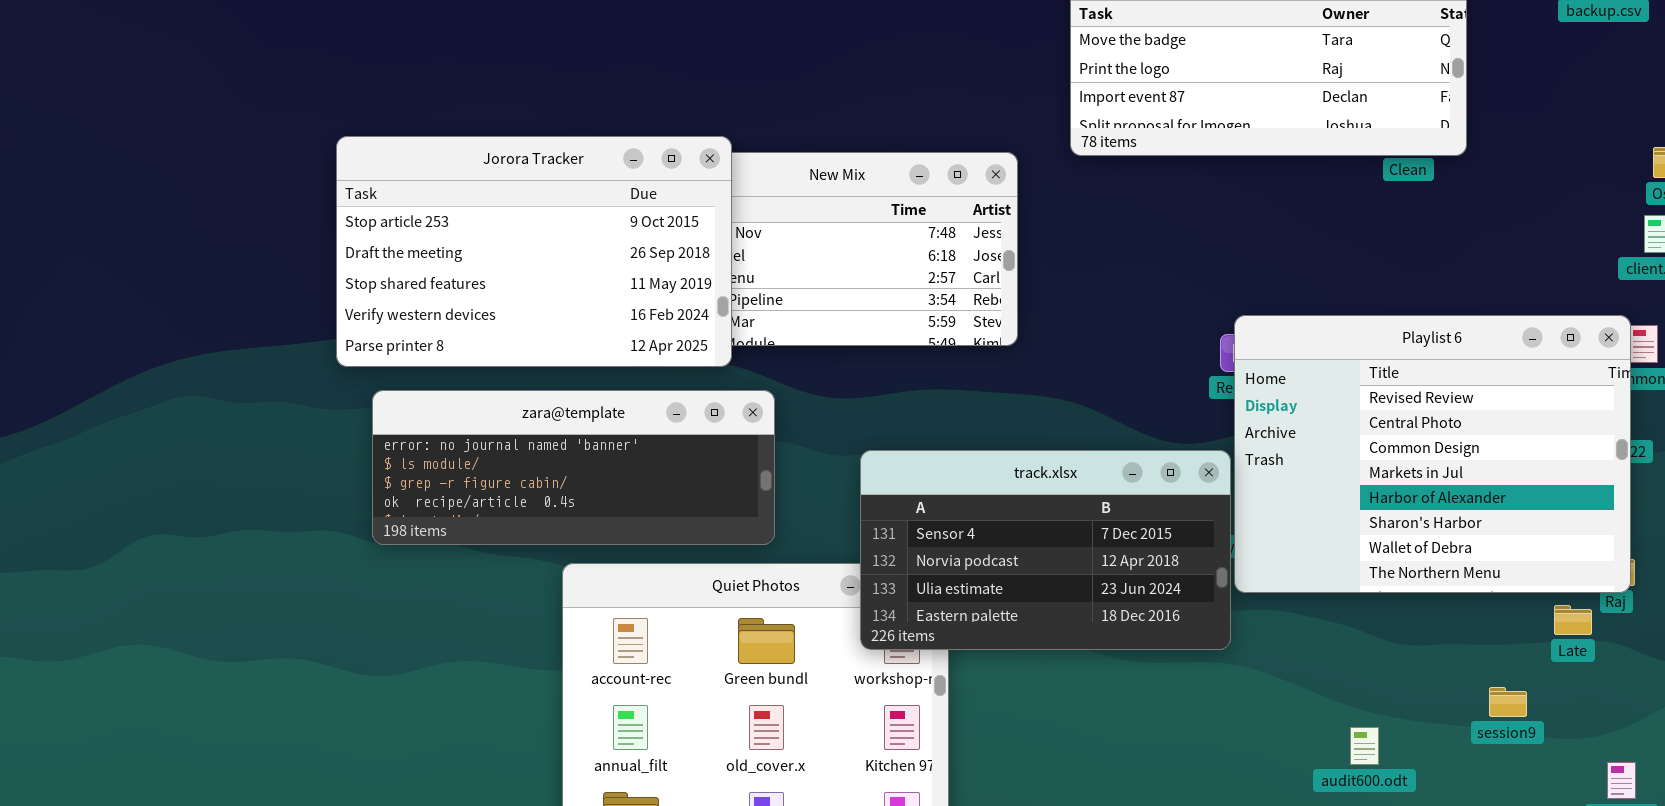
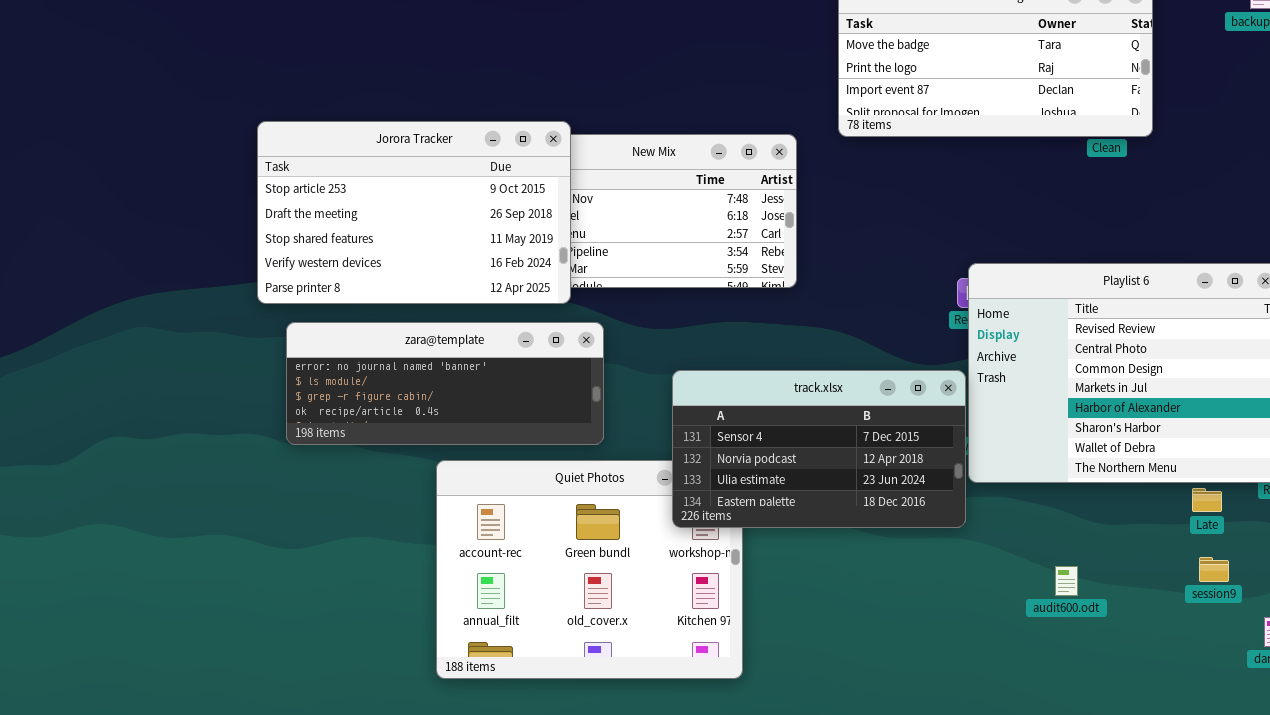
Late: [1554,605,1592,635] -> [1192,488,1222,512], moved
session9: [1489,687,1527,717] -> [1199,557,1229,582], moved
audit600.odt: [1350,727,1379,765] -> [1055,566,1078,596], moved

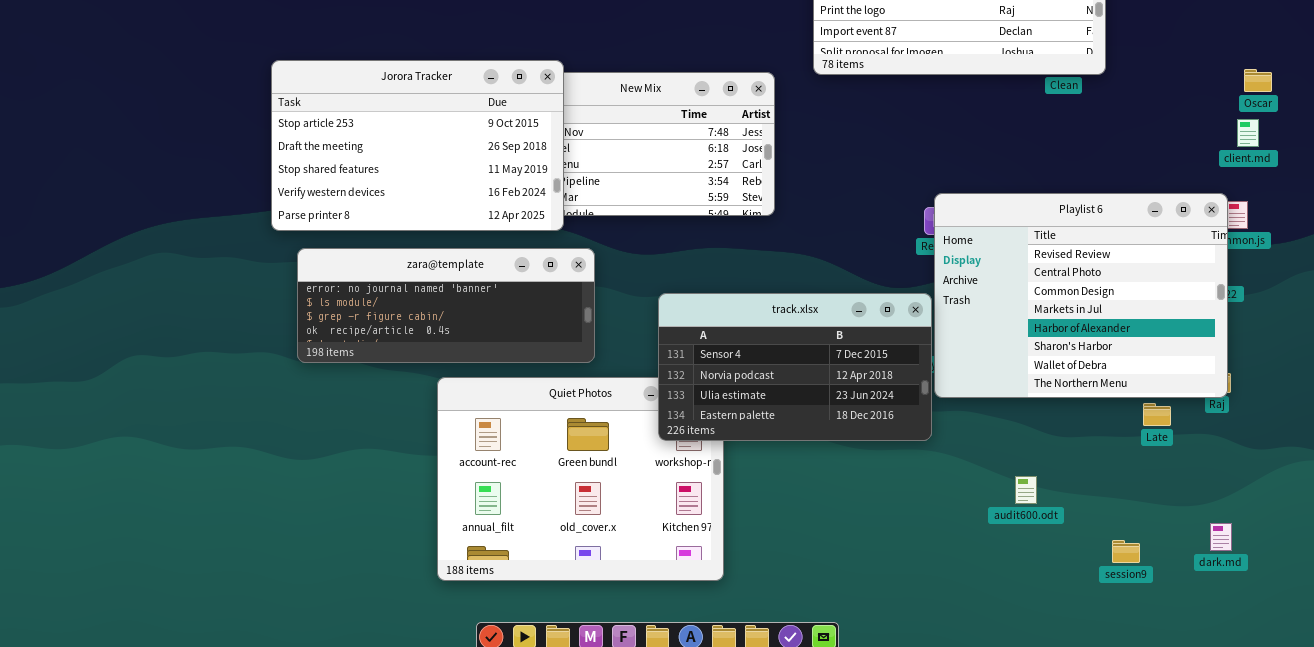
session9: [1199,557,1229,582] -> [1112,540,1140,563], moved

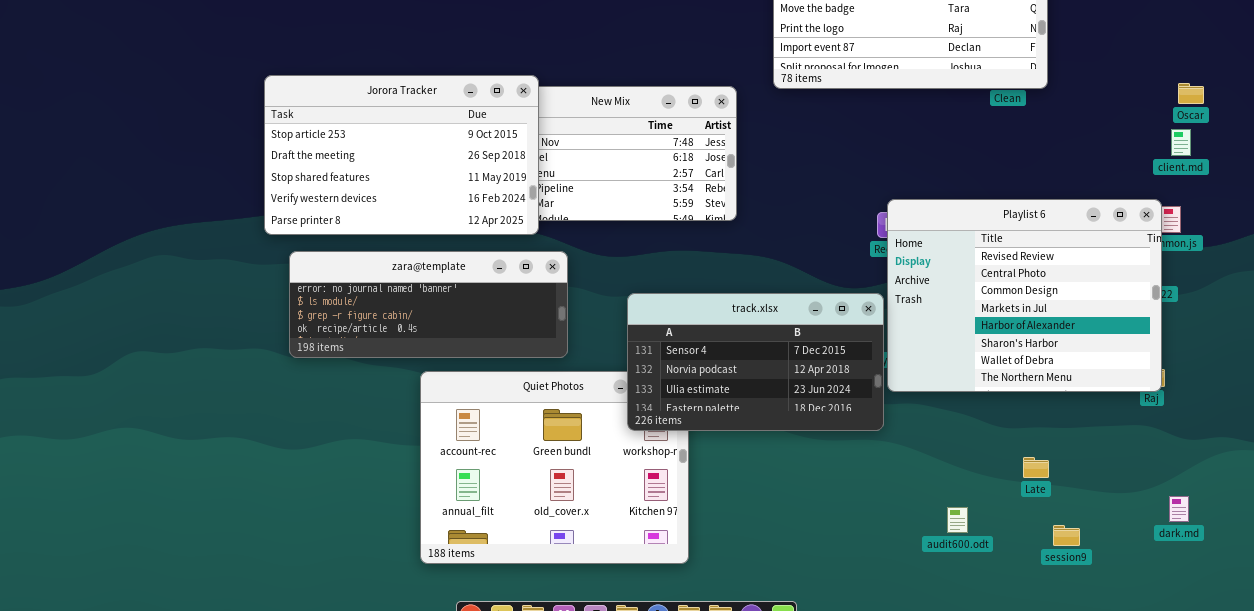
Late: [1143,403,1171,426] -> [1023,457,1049,478], moved
audit600.odt: [1015,476,1037,504] -> [947,507,968,533], moved
dark.md: [1210,523,1232,551] -> [1169,496,1189,522], moved

